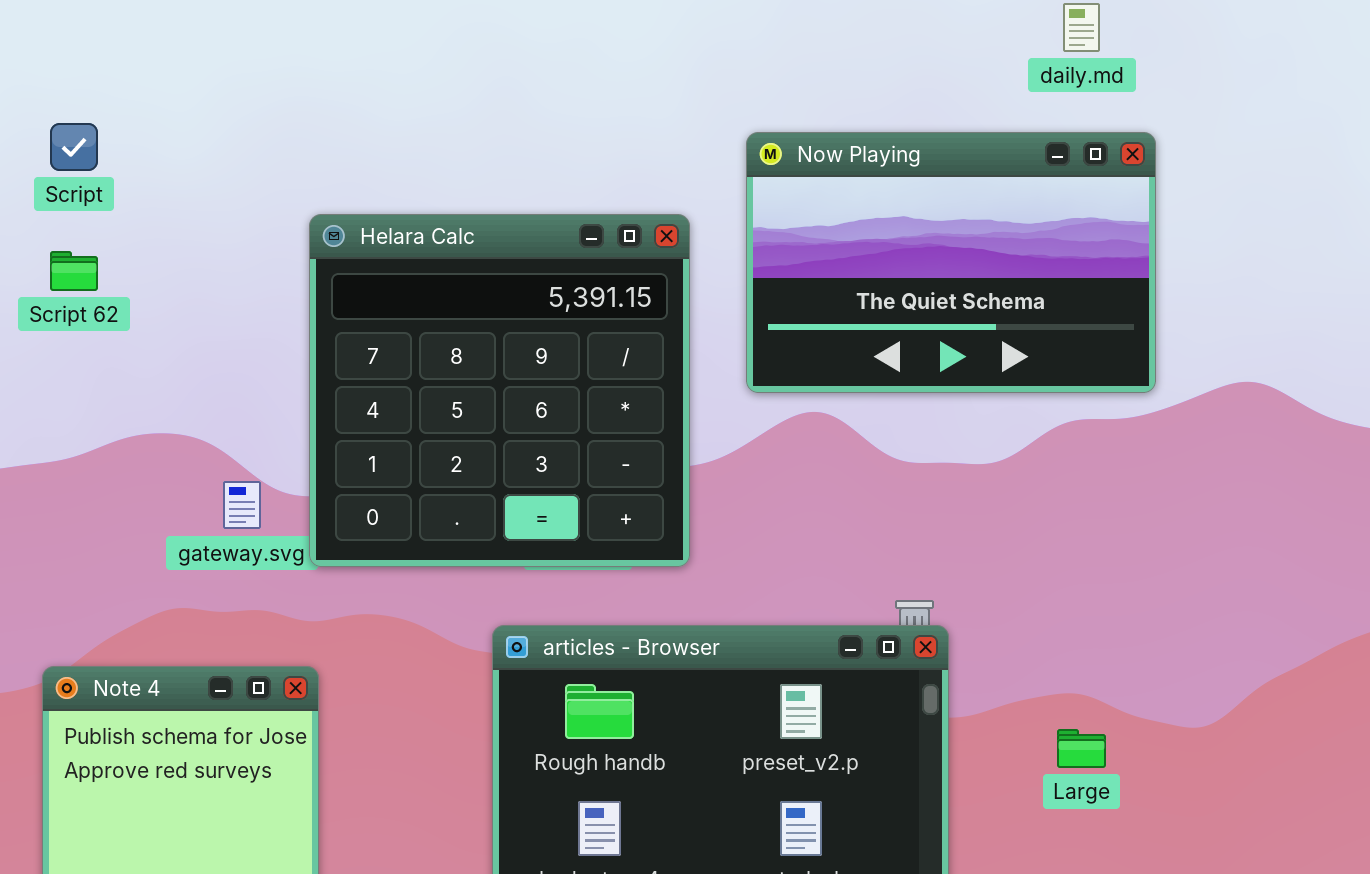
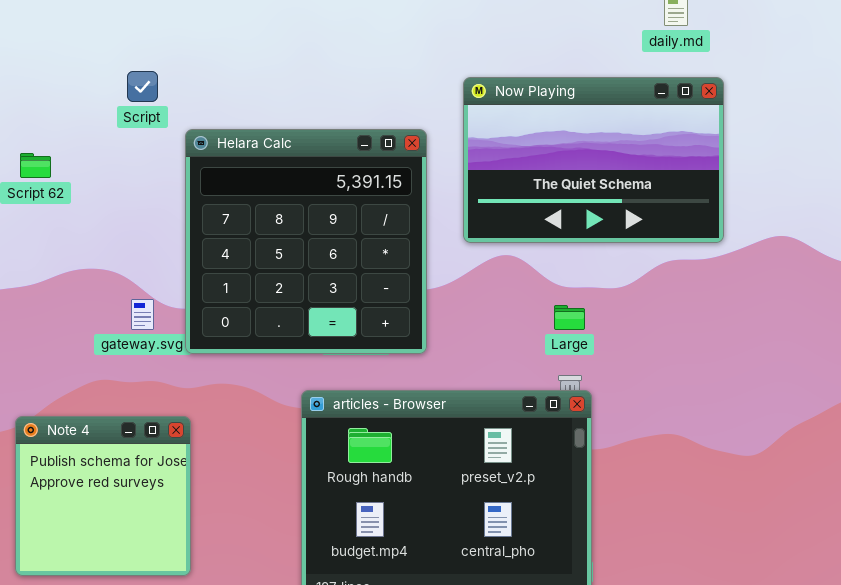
Script: [50,123,98,171] -> [127,71,158,102], moved
Large: [1057,729,1106,768] -> [554,305,585,330], moved

